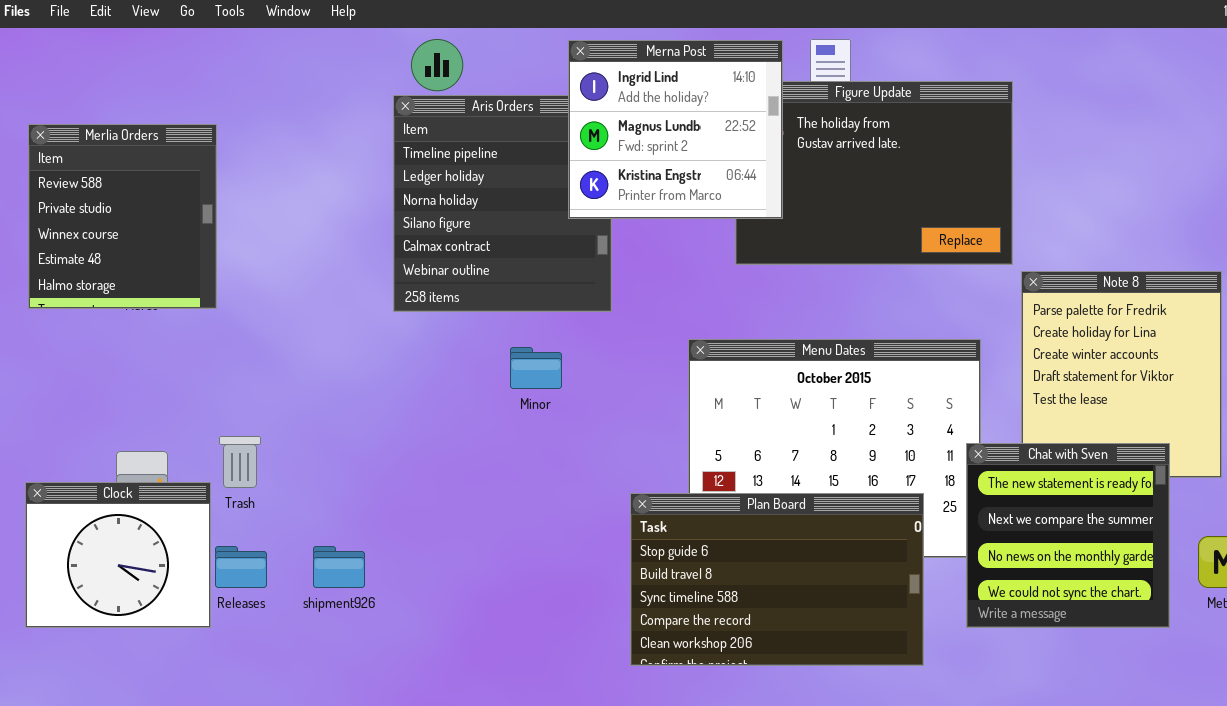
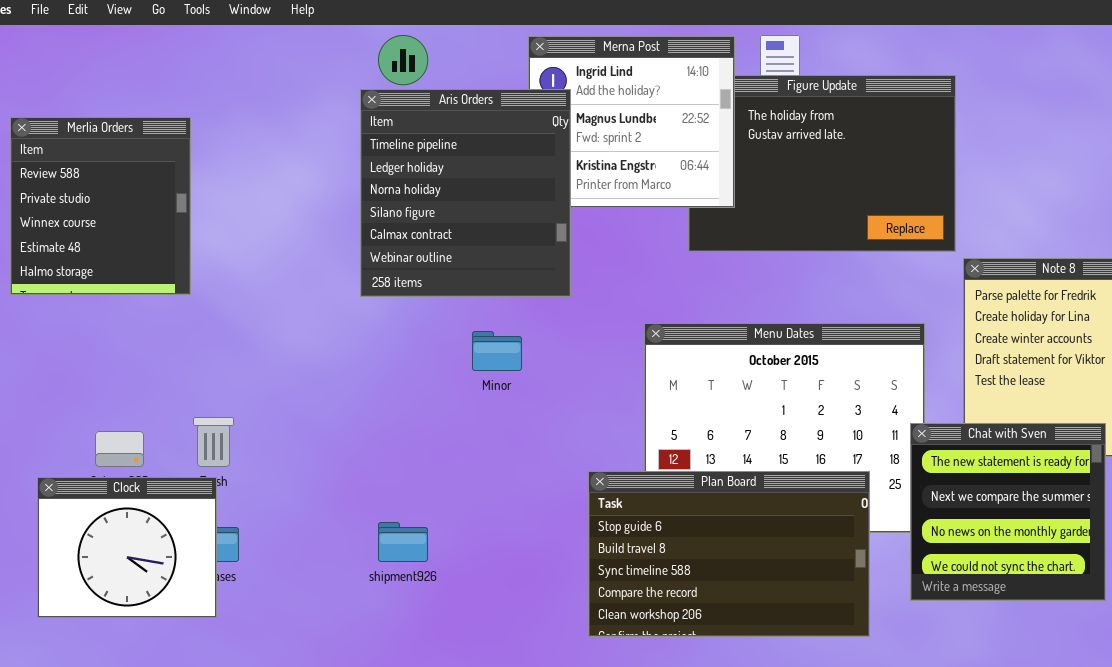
Aris Orders: [393,95,612,312] -> [360,89,571,297], raised
Clock: [25,482,211,628] -> [37,477,217,618], moved
shipment926: [313,546,365,588] -> [378,522,428,562], moved

